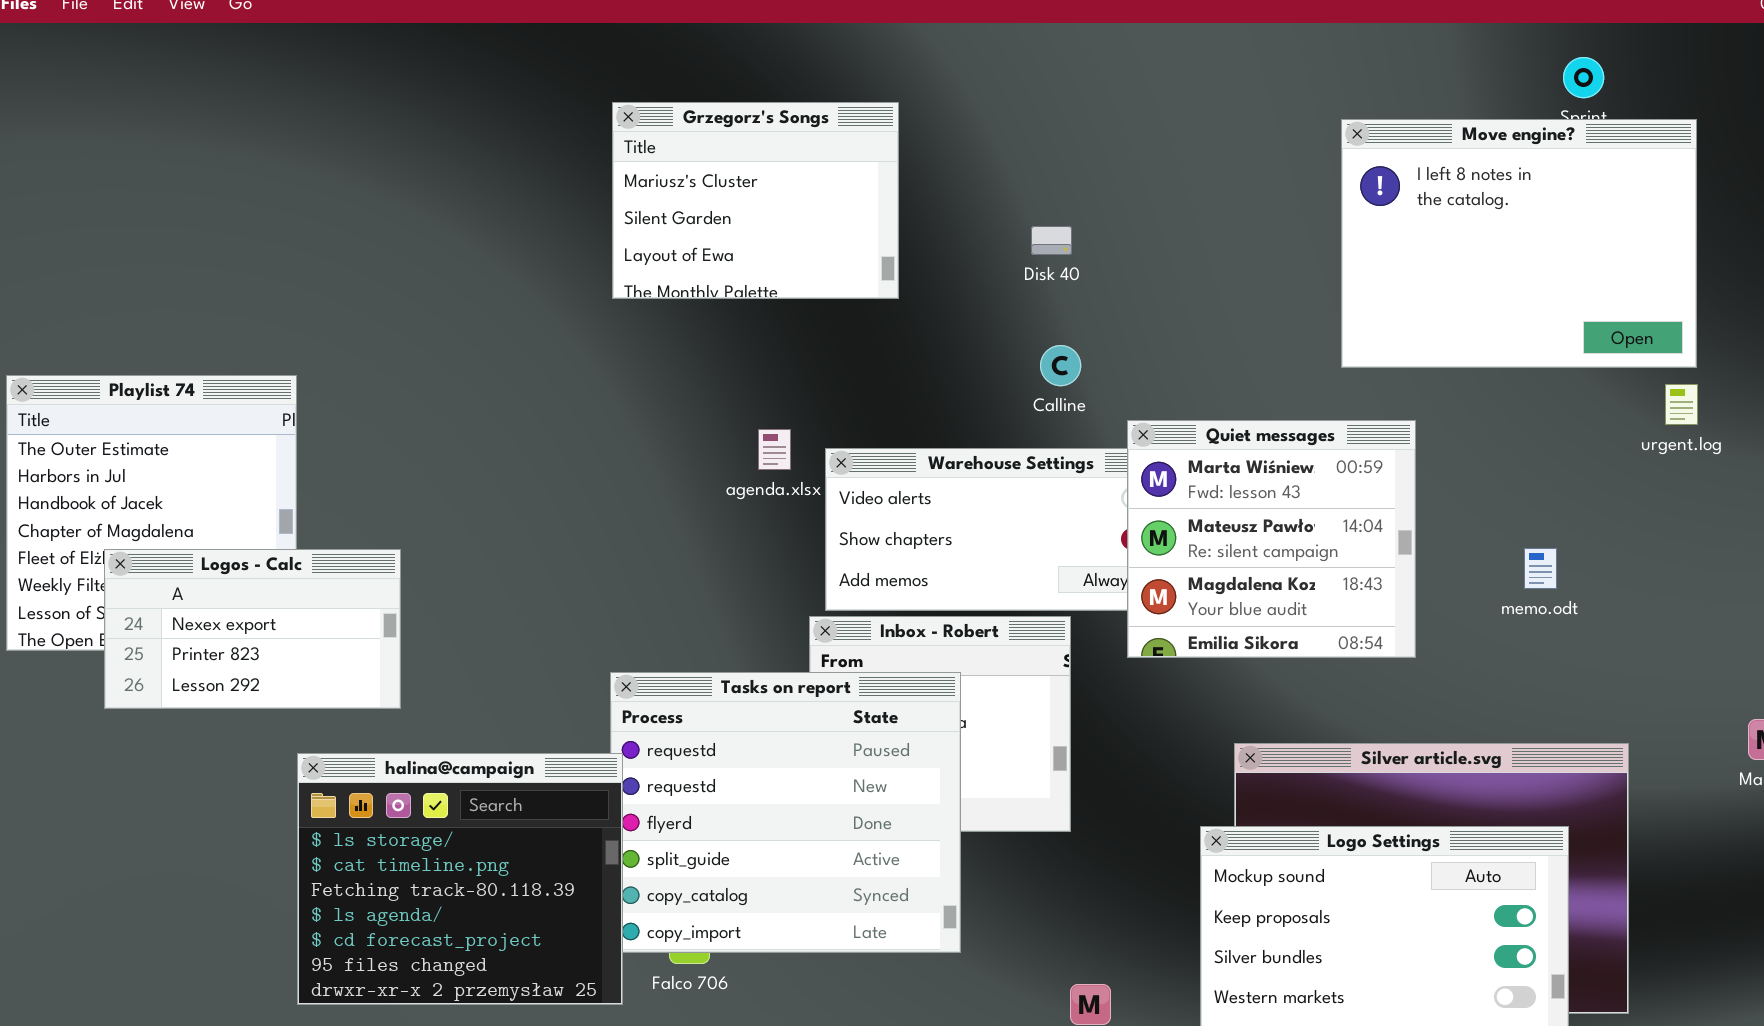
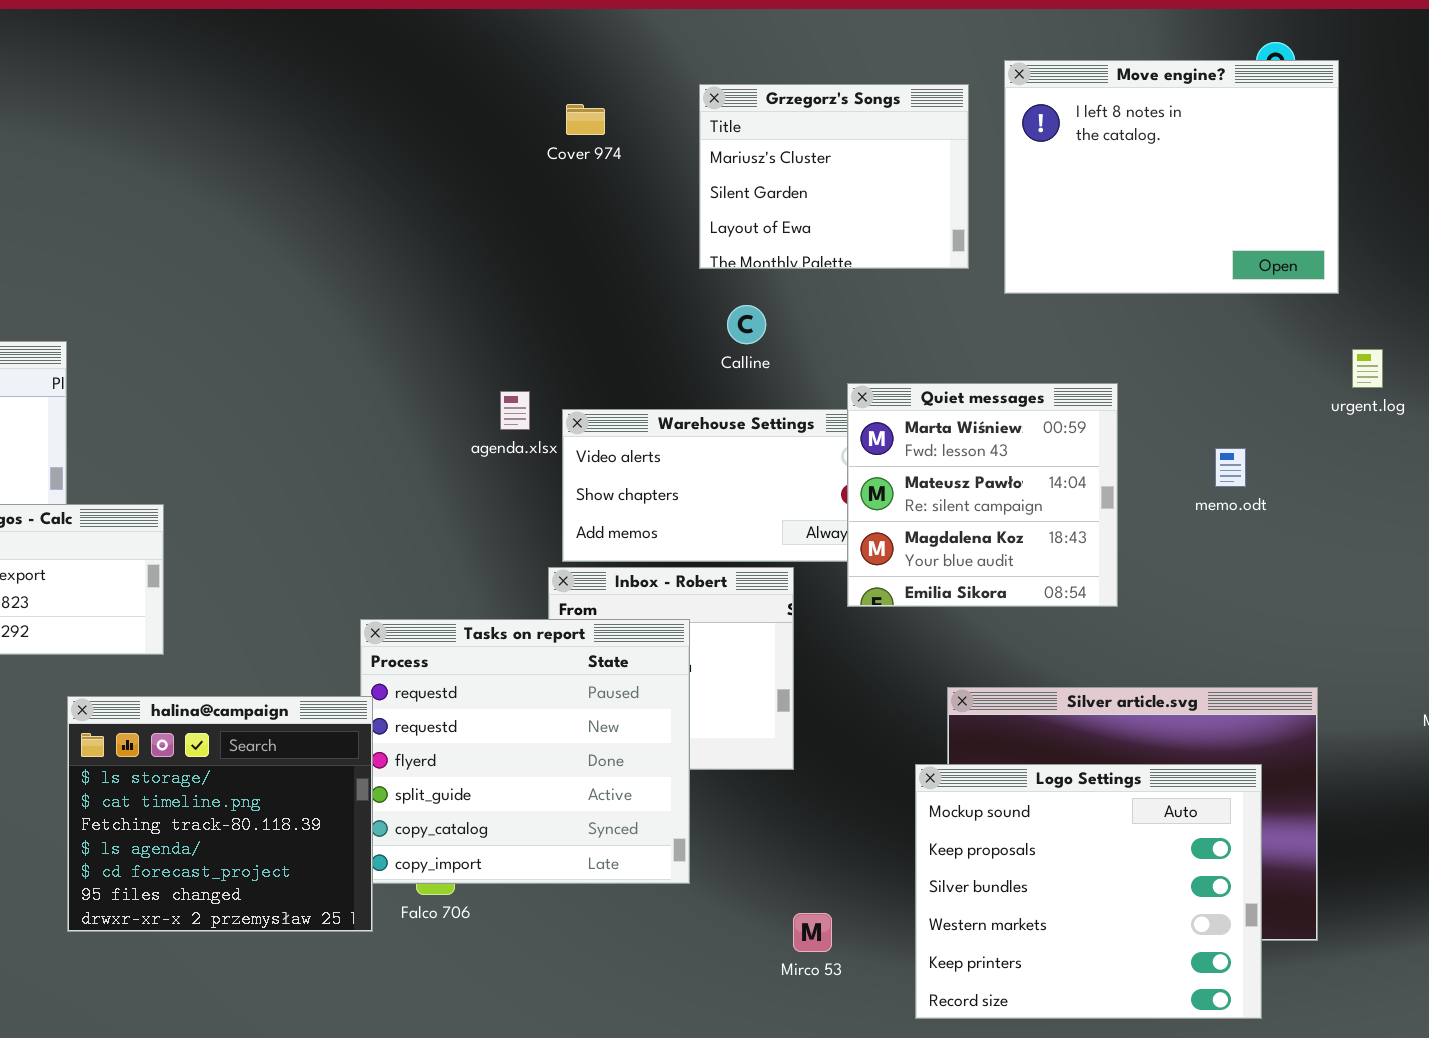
Grzegorz's Songs: [612,102,899,299] -> [699,84,969,269], moved
Move engine?: [1341,119,1697,368] -> [1004,60,1339,294], moved
Calline: [1040,345,1081,386] -> [727,305,766,344], moved
memo.odt: [1524,548,1557,589] -> [1215,448,1246,487], moved

